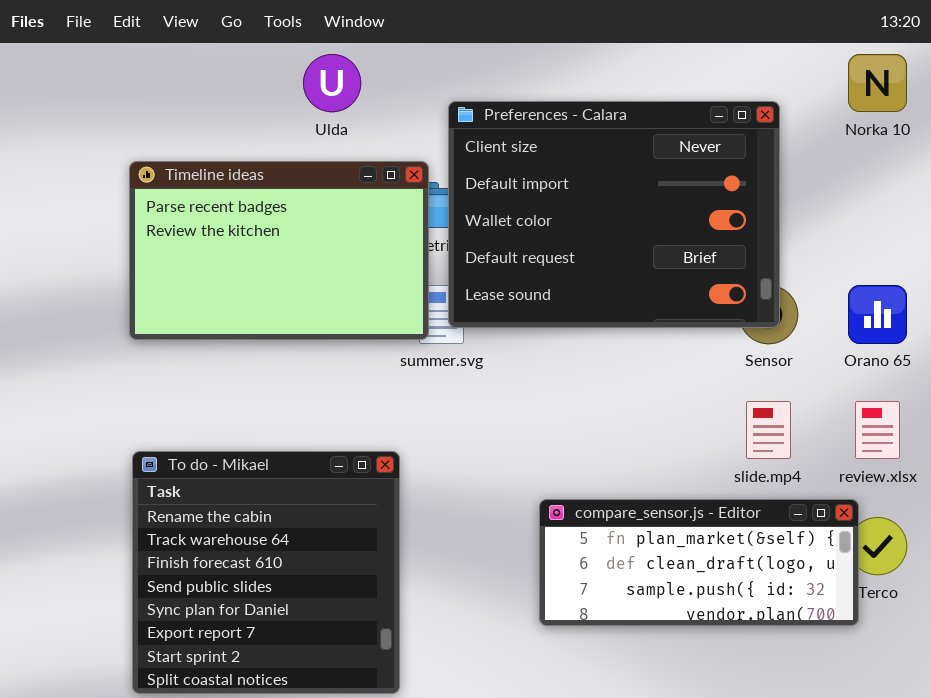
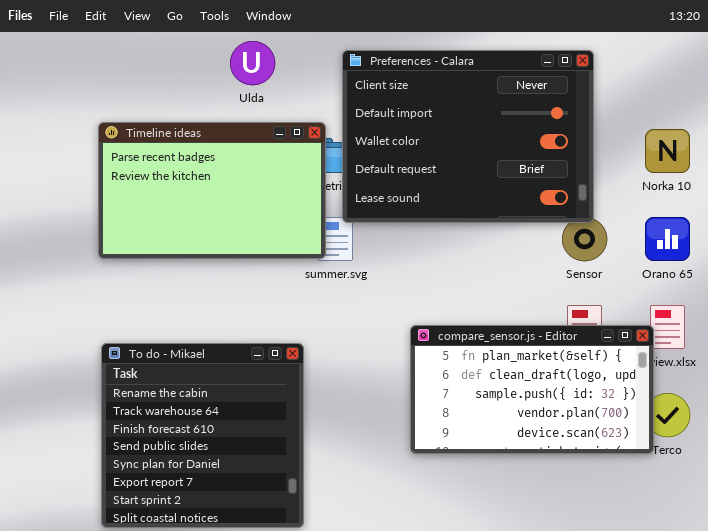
Norka 10: [848,54,907,112] -> [645,129,690,173], moved
Preferences - Calara: [448,101,780,328] -> [342,50,594,223], moved
compare_sensor.js - Editor: [539,499,859,626] -> [410,325,654,454], moved, resized

